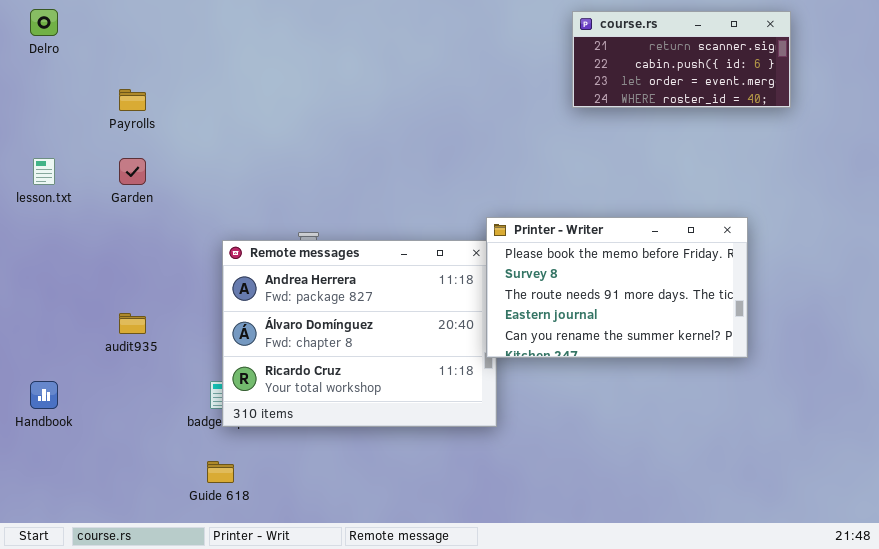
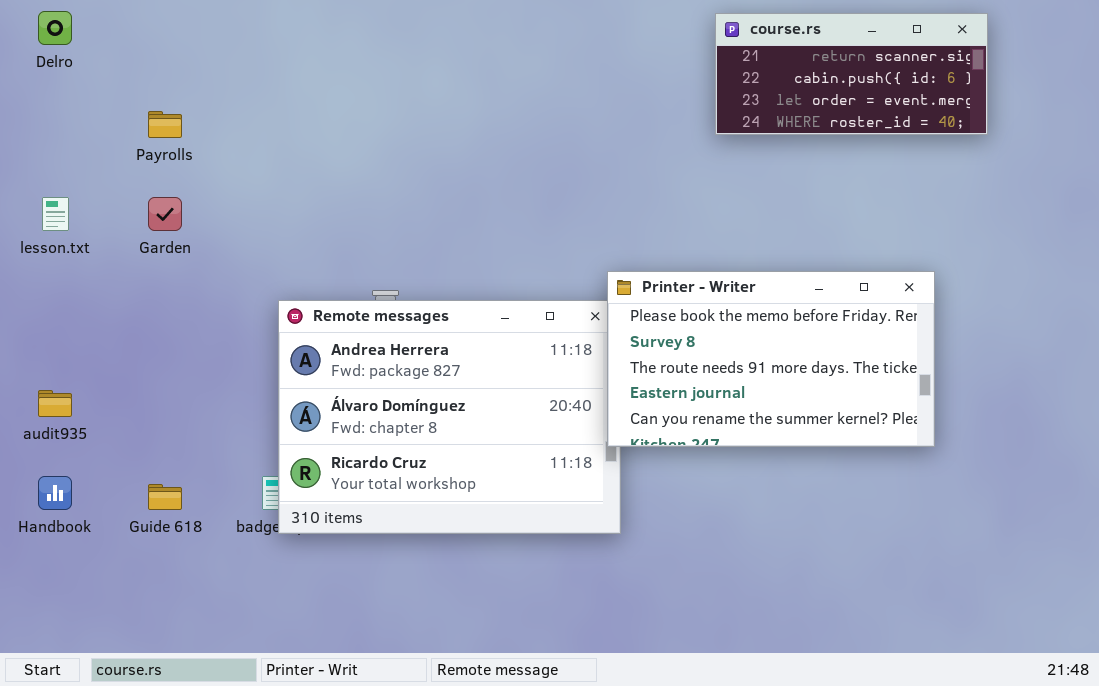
audit935: [119,313,146,334] -> [38,390,72,417], moved
Guide 618: [207,461,234,483] -> [148,484,182,510], moved

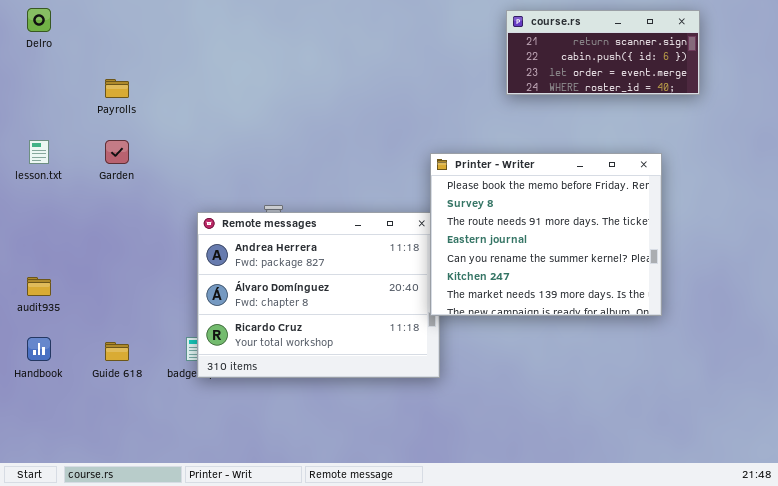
Printer - Writer: [607,271,935,447] -> [430,153,662,316], resized

